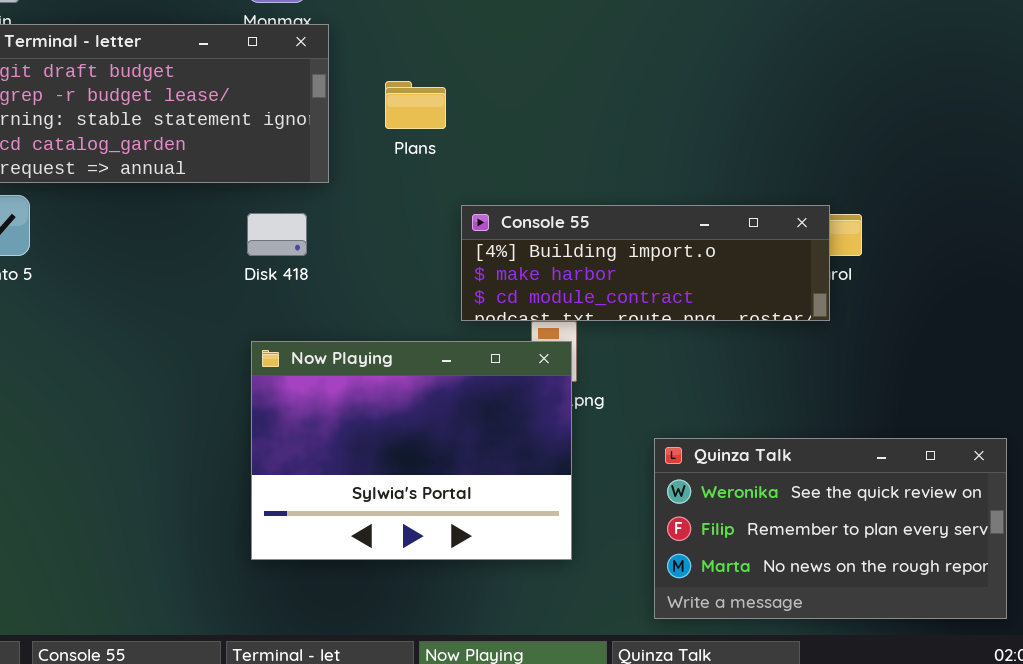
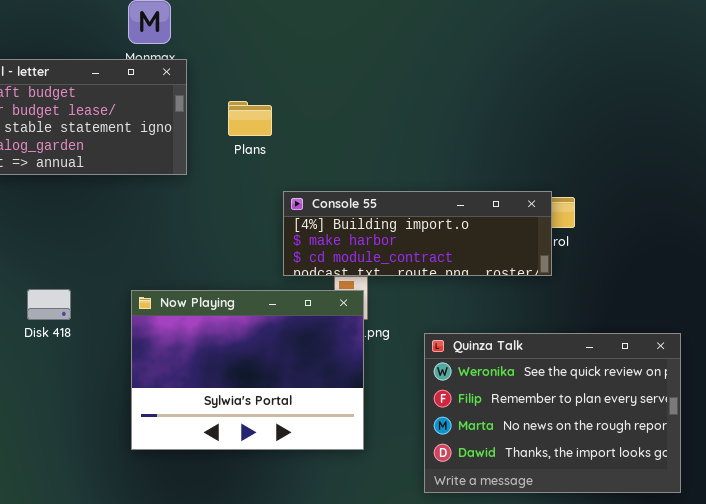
Disk 418: [247,213,307,256] -> [27,289,71,320], moved
Quinza Talk: [654,438,1007,619] -> [424,333,681,493], resized

